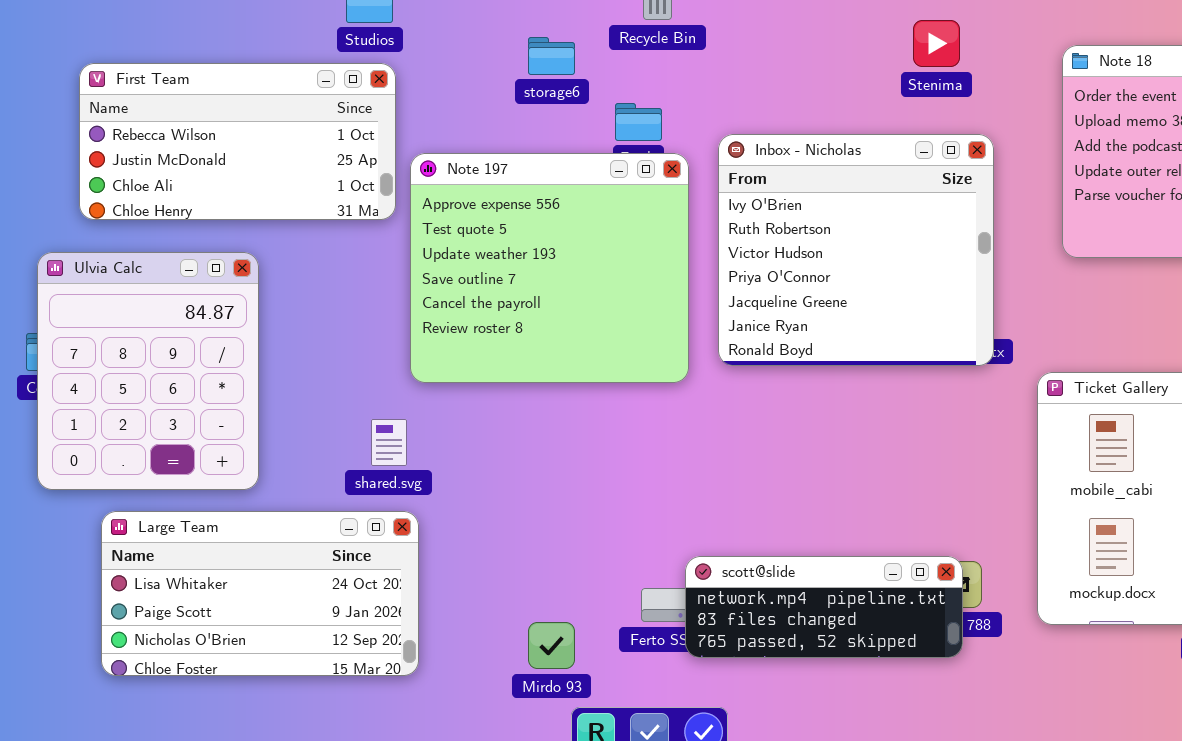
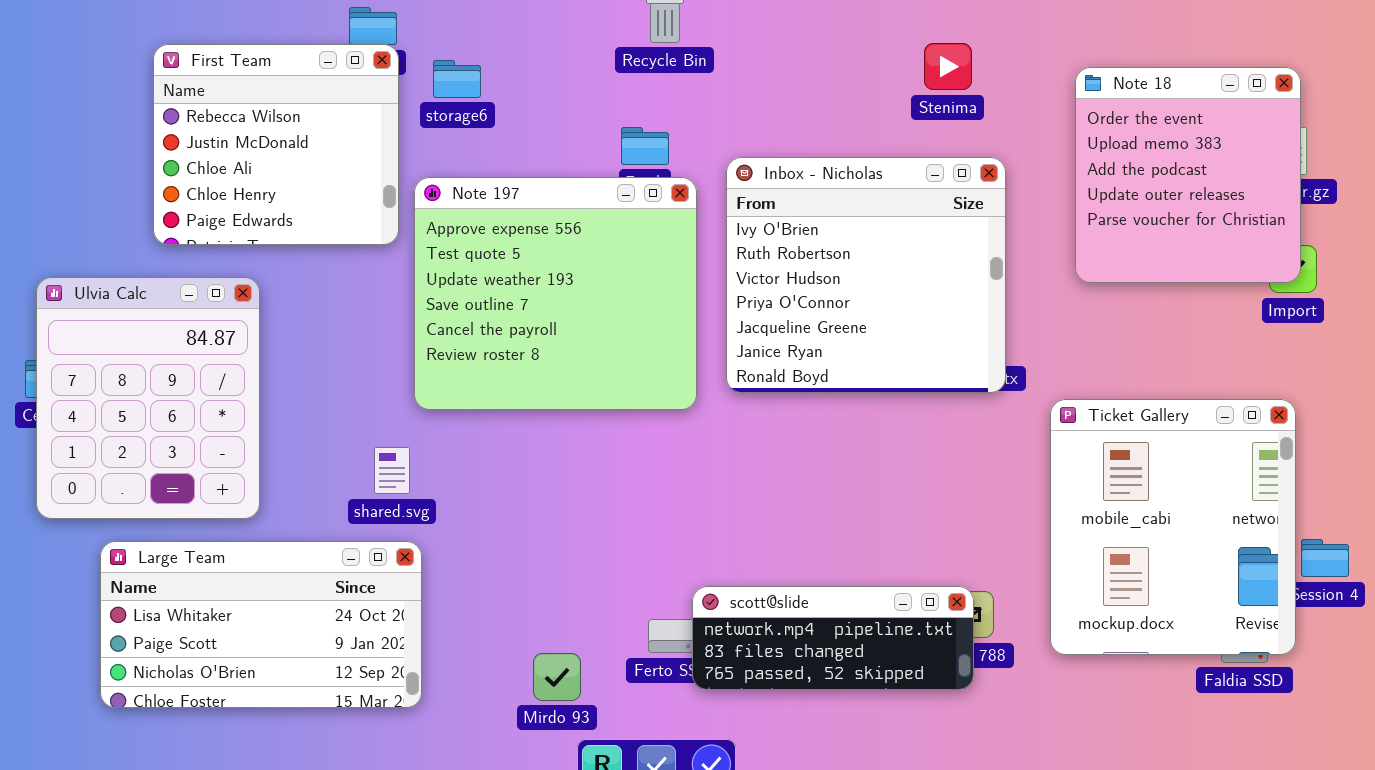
storage6: [528,37,575,75] -> [433,60,481,98], moved
First Team: [79,63,396,220] -> [153,44,399,245], resized

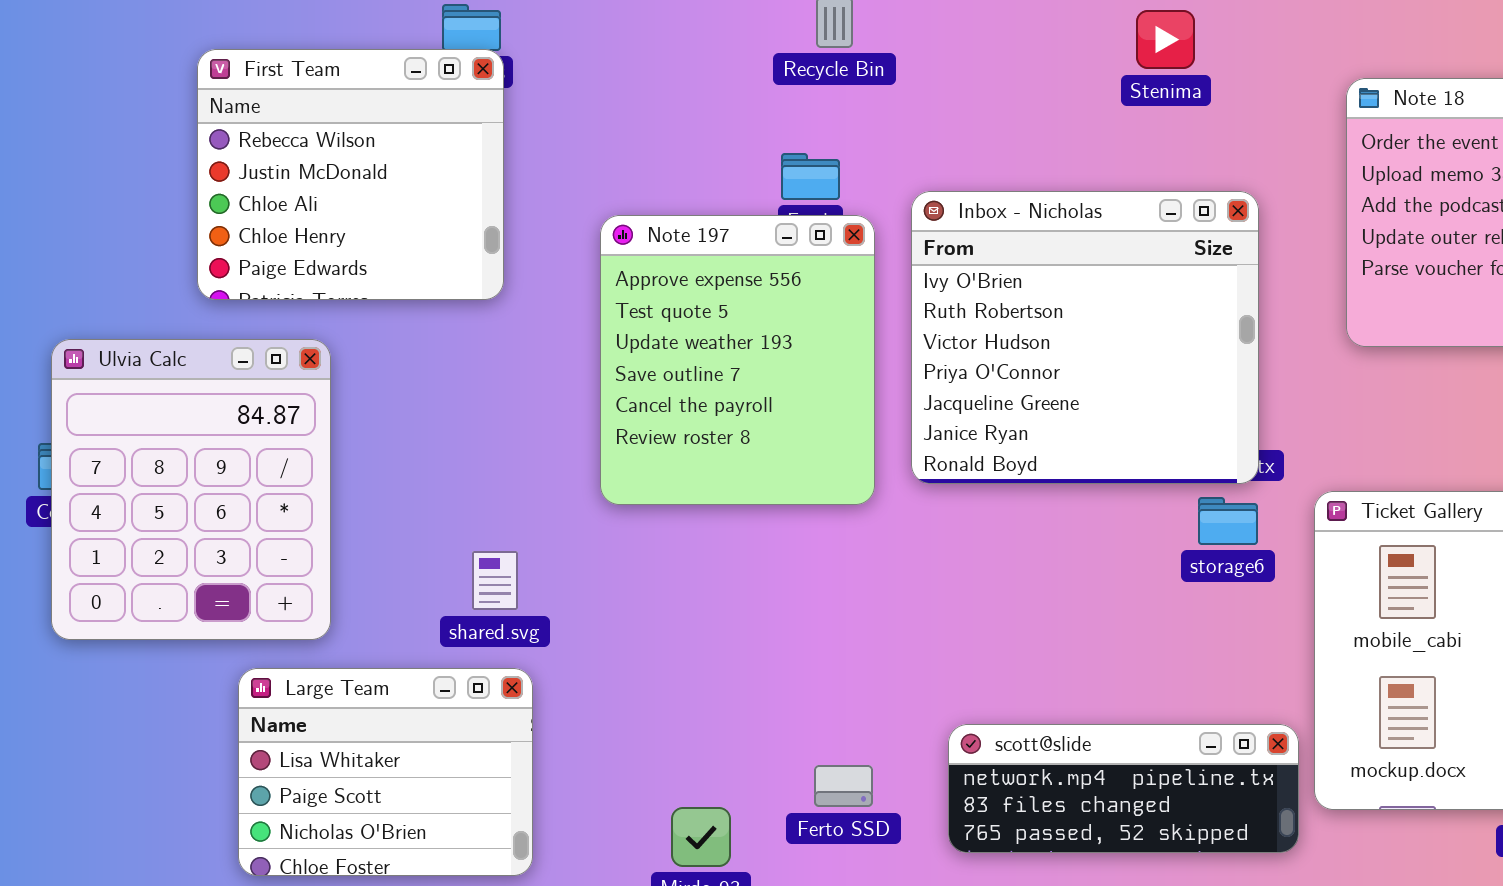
Stenima: [924,43,972,90] -> [1136,10,1195,69], moved
storage6: [433,60,481,98] -> [1198,497,1258,545], moved
Note 197: [414,177,697,410] -> [600,215,875,505], resized
Large Team: [100,541,422,708] -> [238,668,533,876], resized
scott@slide: [692,586,974,690] -> [948,724,1299,853], moved

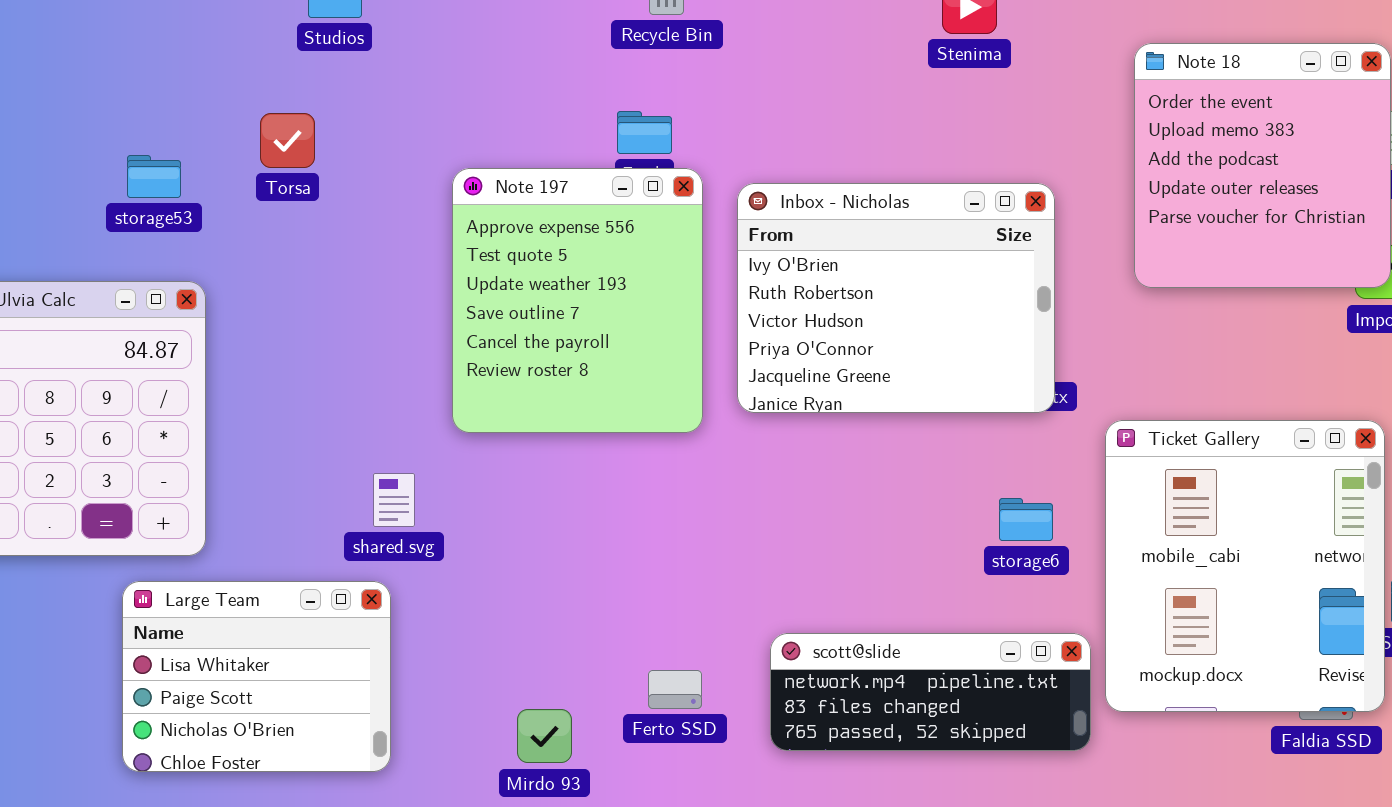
First Team: [197,49,504,300] -> none, closed
Inbox - Nicholas: [911,191,1259,484] -> [737,183,1055,413], resized
storage6: [1198,497,1258,545] -> [999,498,1053,541], moved
shared.svg: [472,551,518,610] -> [373,473,415,527], moved

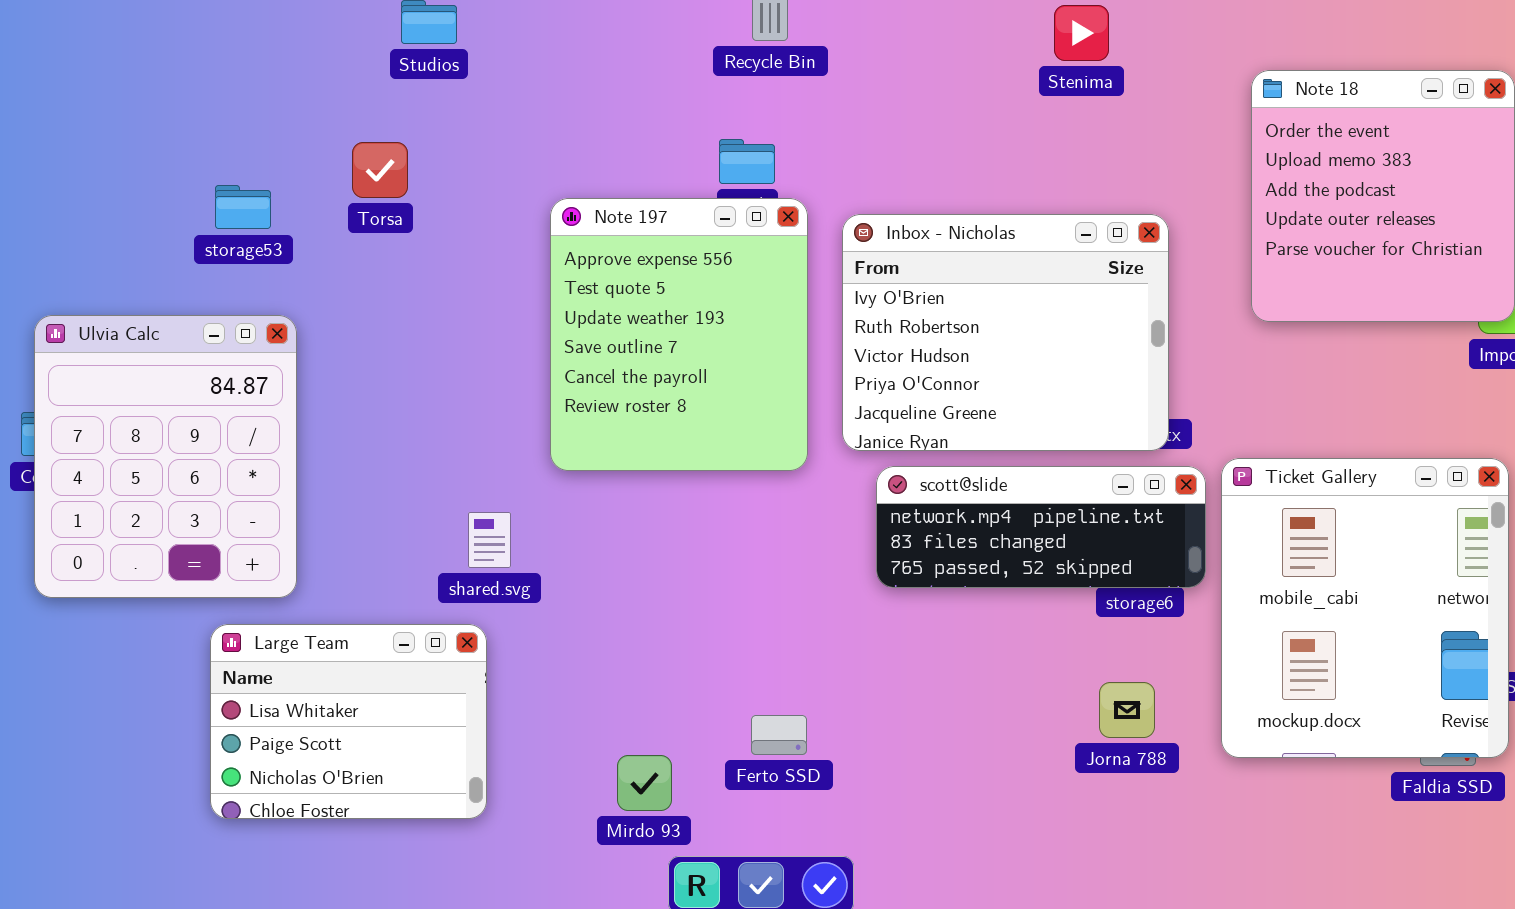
scott@slide: [770,633,1091,751] -> [876,466,1206,588], moved

